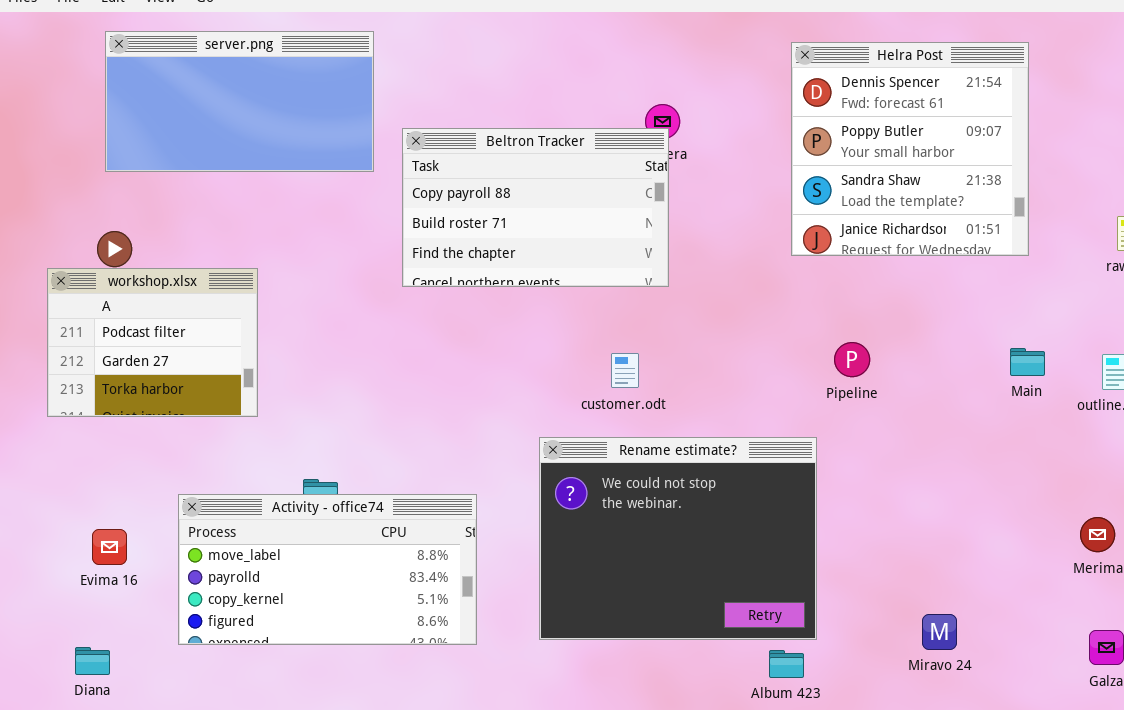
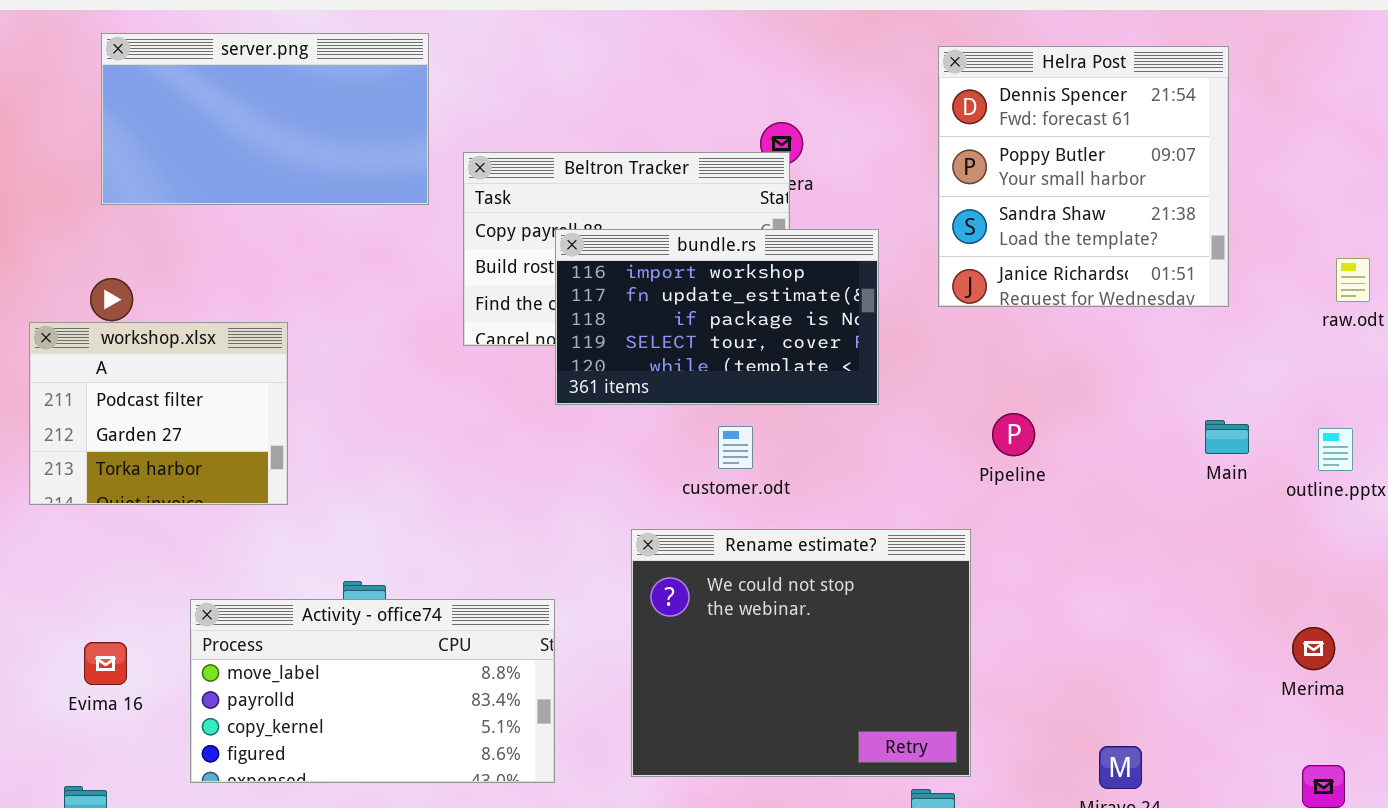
bundle.rs: none -> [555,229,879,405], opened

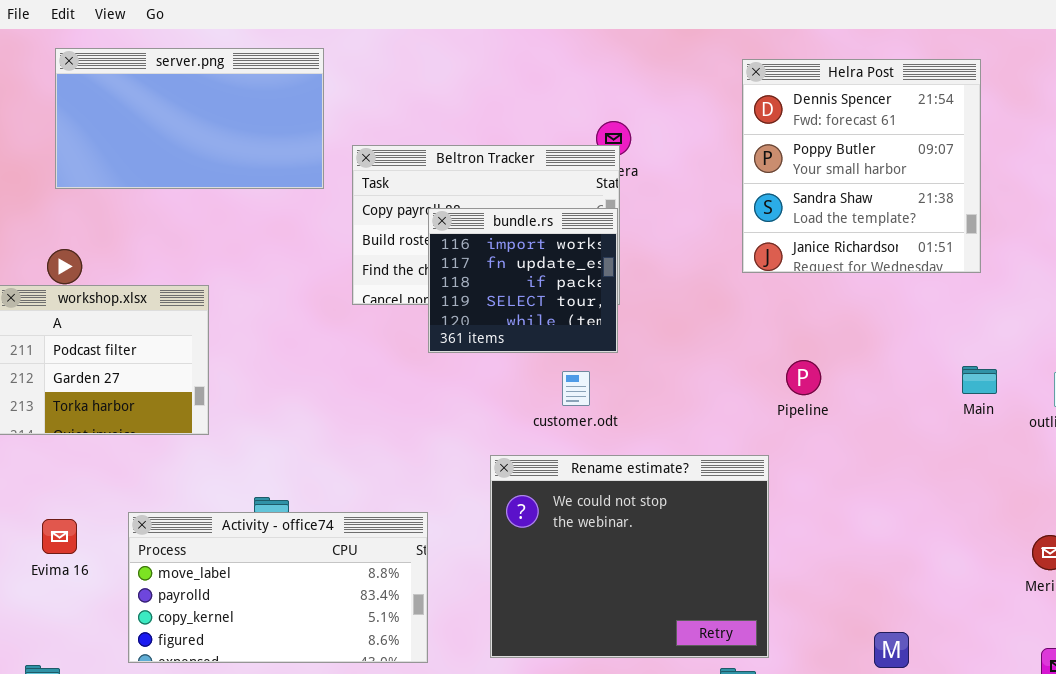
bundle.rs: [555,229,879,405] -> [428,208,618,353], resized
Evima 16: [84,642,127,685] -> [42,519,77,554], moved

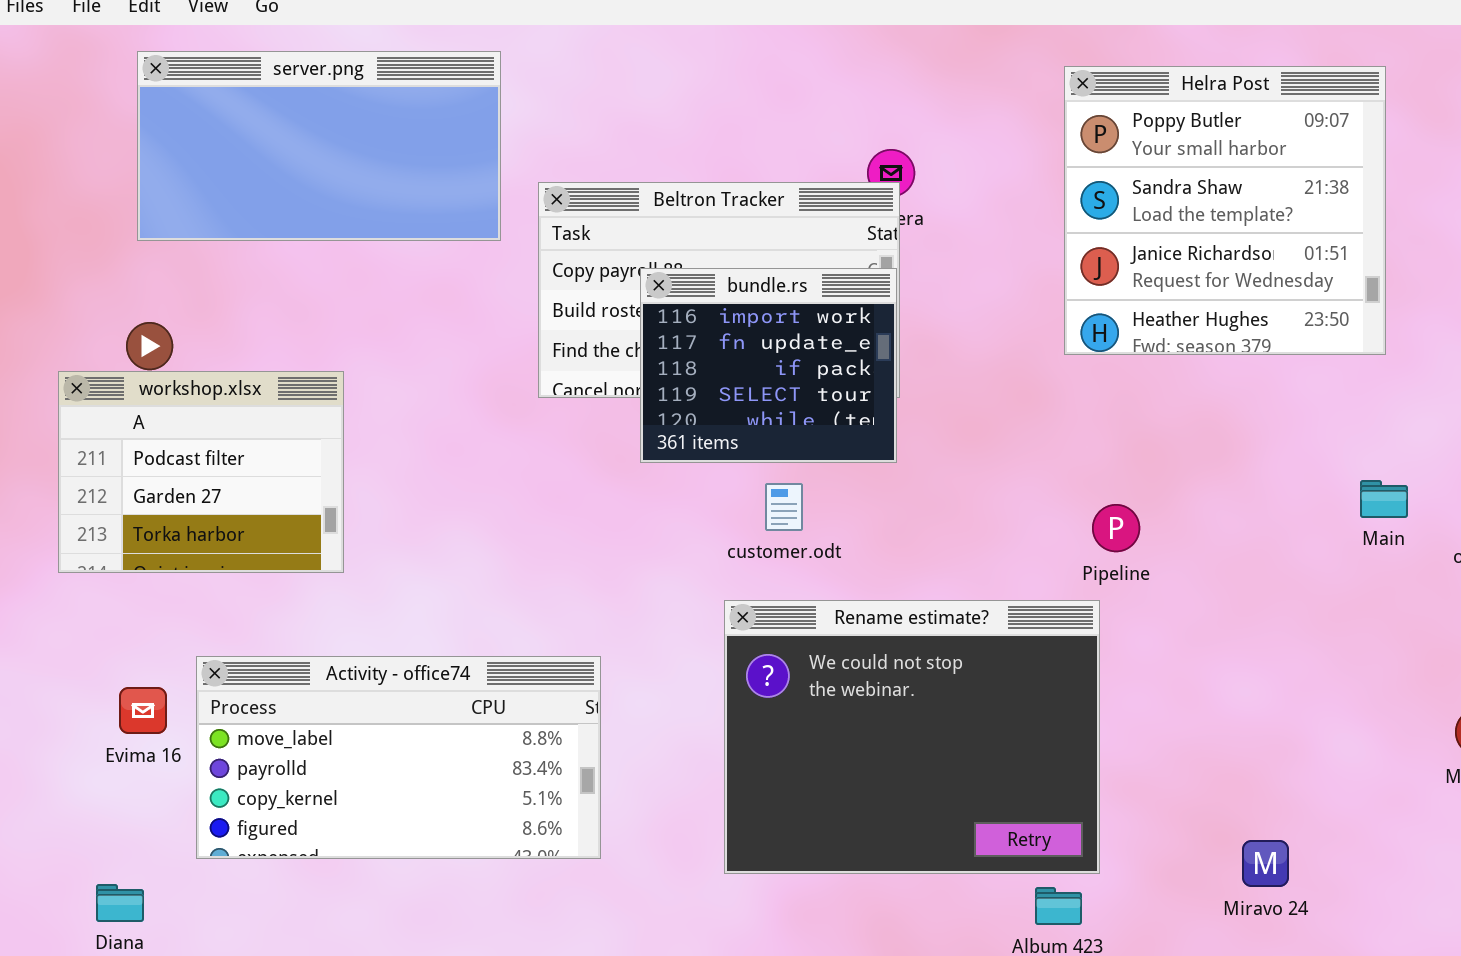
Helra Post: [742,59,981,273] -> [1064,66,1386,355], scrolled down 1 row
Pipeline: [786,360,821,395] -> [1092,504,1140,552], moved
customer.odt: [562,371,590,406] -> [765,483,803,531], moved
Activity - office74: [128,512,428,663] -> [196,656,601,859], moved

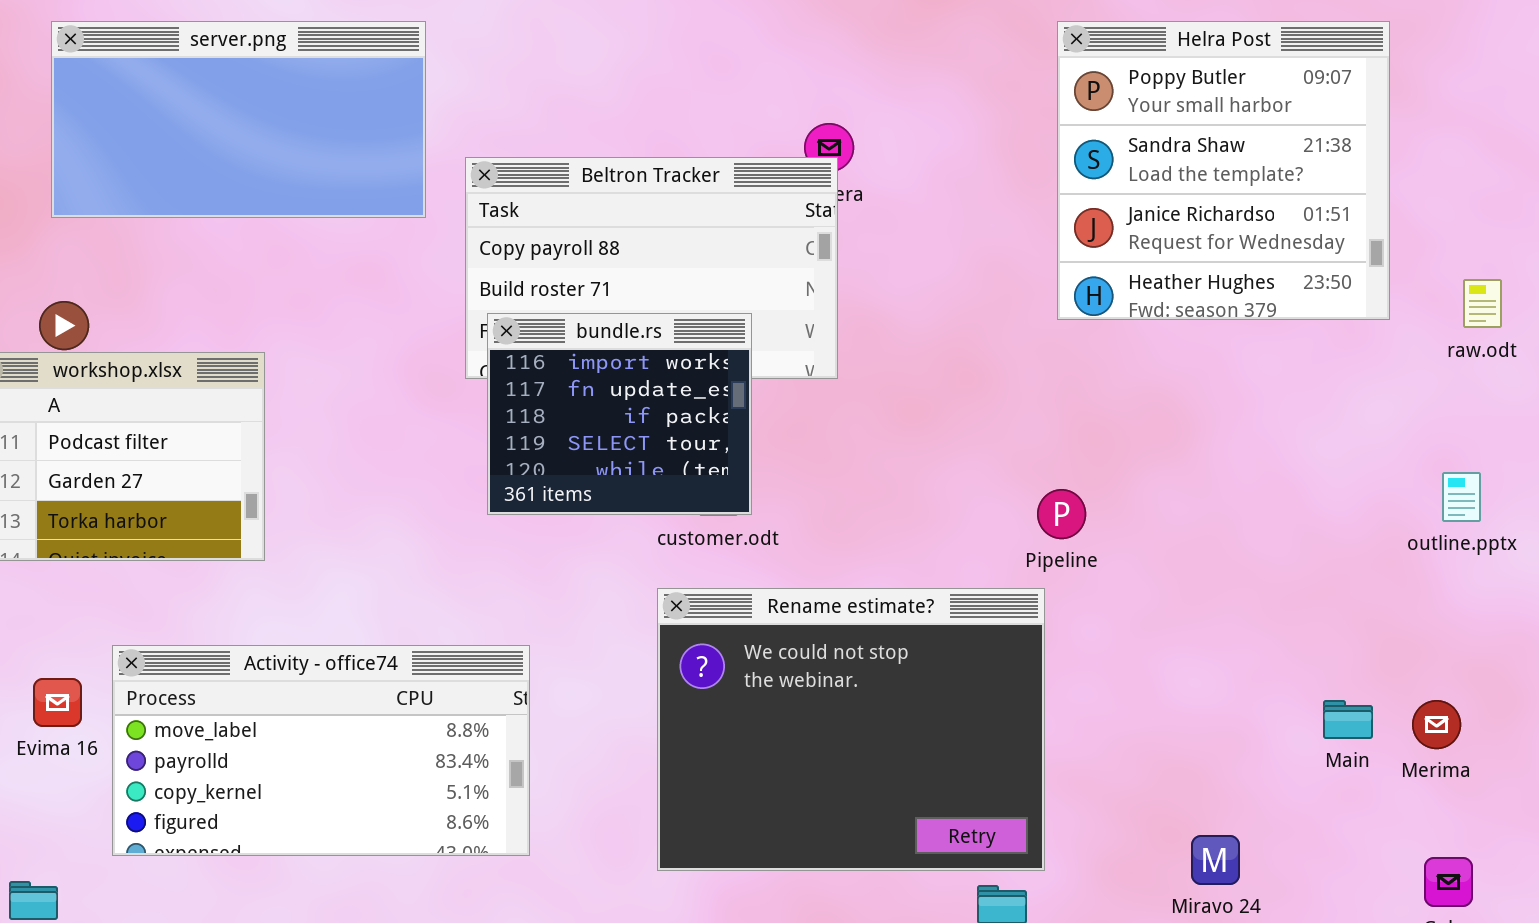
Helra Post: [1064,66,1386,355] -> [1057,21,1390,320], moved
bundle.rs: [640,268,897,463] -> [487,313,752,515], moved
Main: [1360,480,1408,518] -> [1323,700,1373,739], moved

